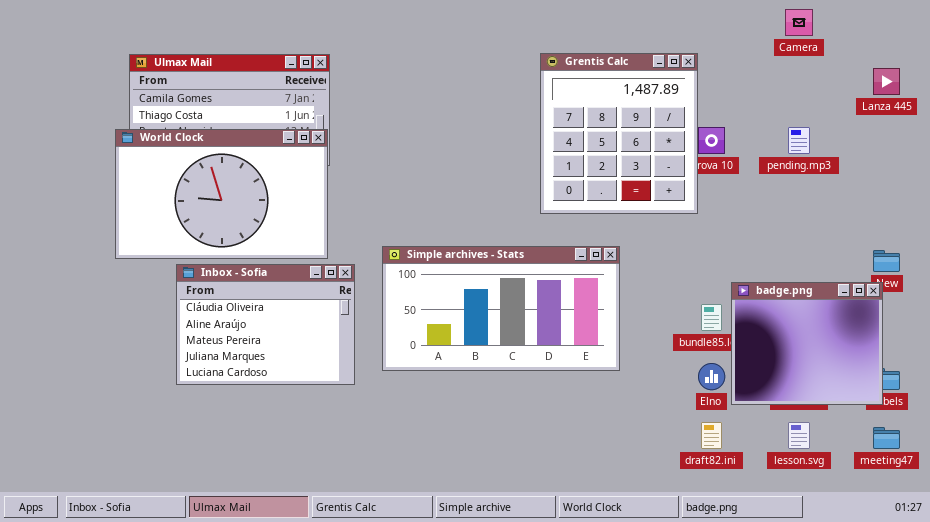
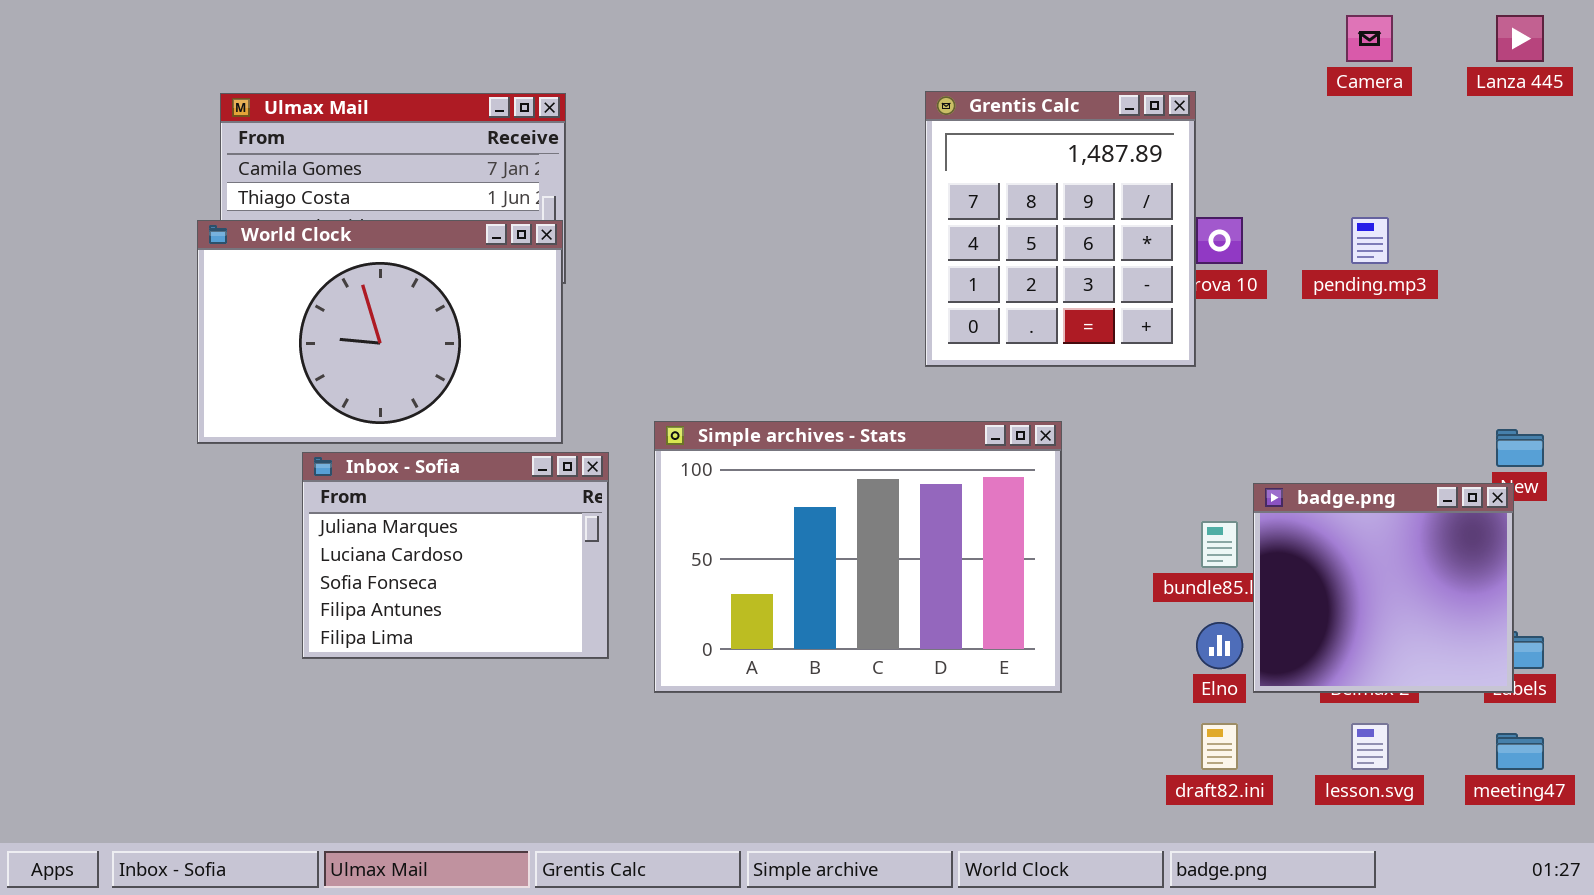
Lanza 445: [873,68,900,95] -> [1496,15,1544,62], moved
Simple archives - Stats: [382,246,620,371] -> [654,421,1062,693], resized
Inbox - Sofia: [176,264,355,385] -> [302,452,609,659], scrolled down 3 rows

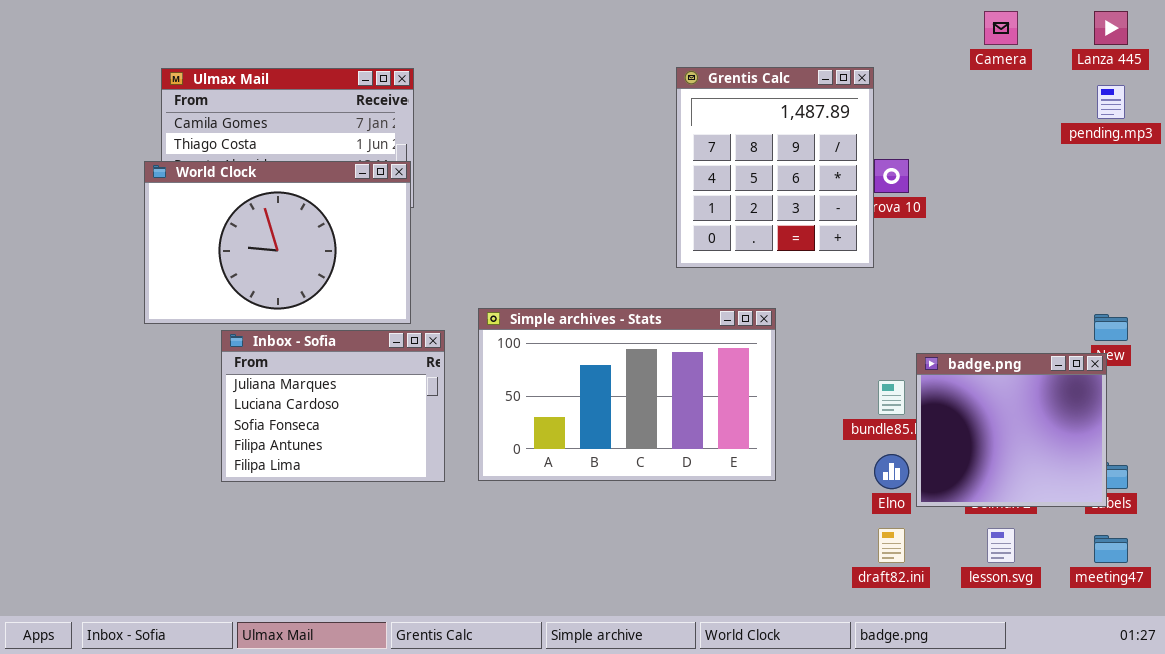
pending.mp3: [1351,217,1389,264] -> [1097,85,1125,119], moved
Simple archives - Stats: [654,421,1062,693] -> [478,308,776,481], resized

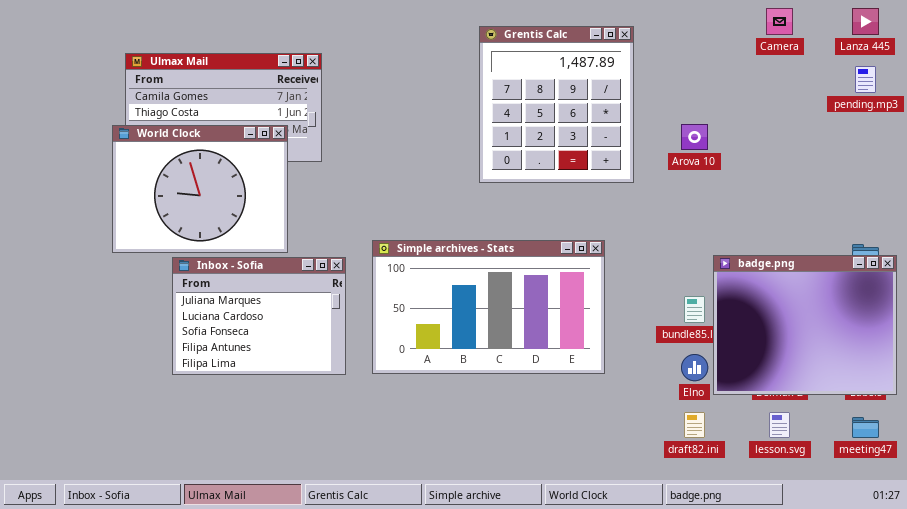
Grentis Calc: [676,67,874,268] -> [479,26,634,183], moved
World Clock: [144,161,411,324] -> [112,125,288,253], resized
badge.png: [916,353,1107,507] -> [713,255,897,395], resized

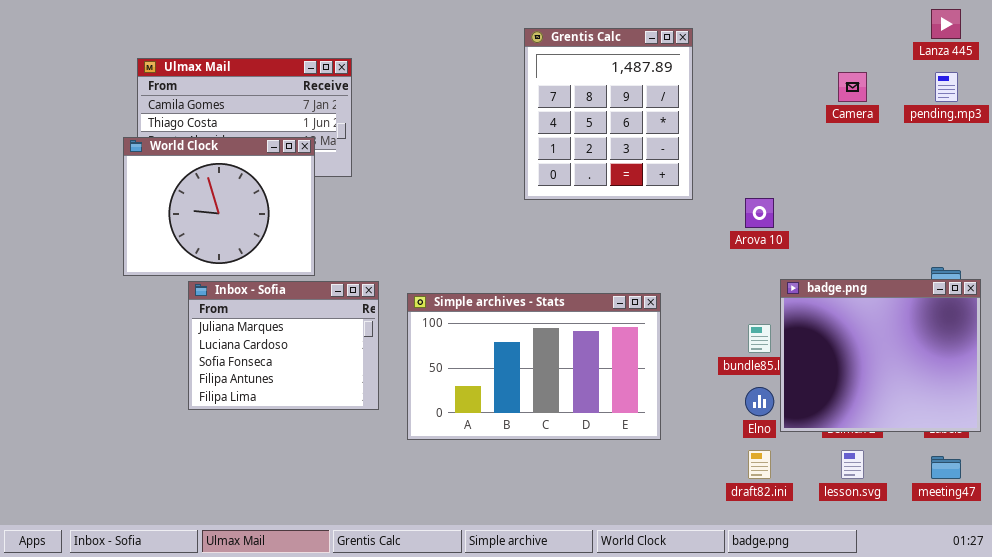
Camera: [766,8,793,35] -> [838,72,867,102], moved
Arova 10: [681,124,708,150] -> [745,198,774,228], moved
Simple archives - Stats: [372,240,605,374] -> [407,293,661,440], moved

